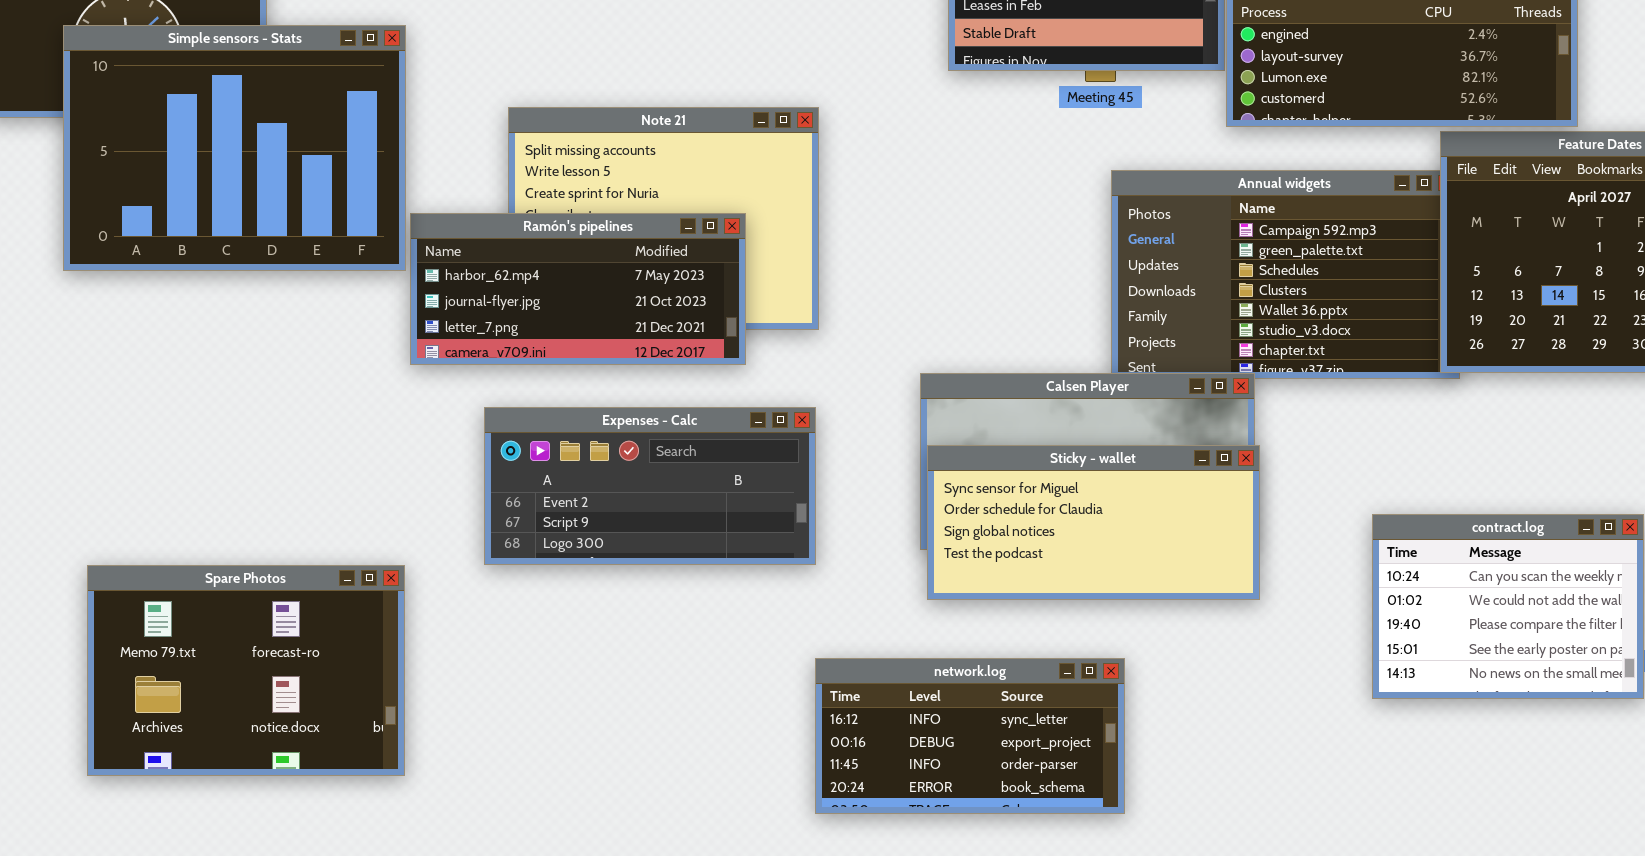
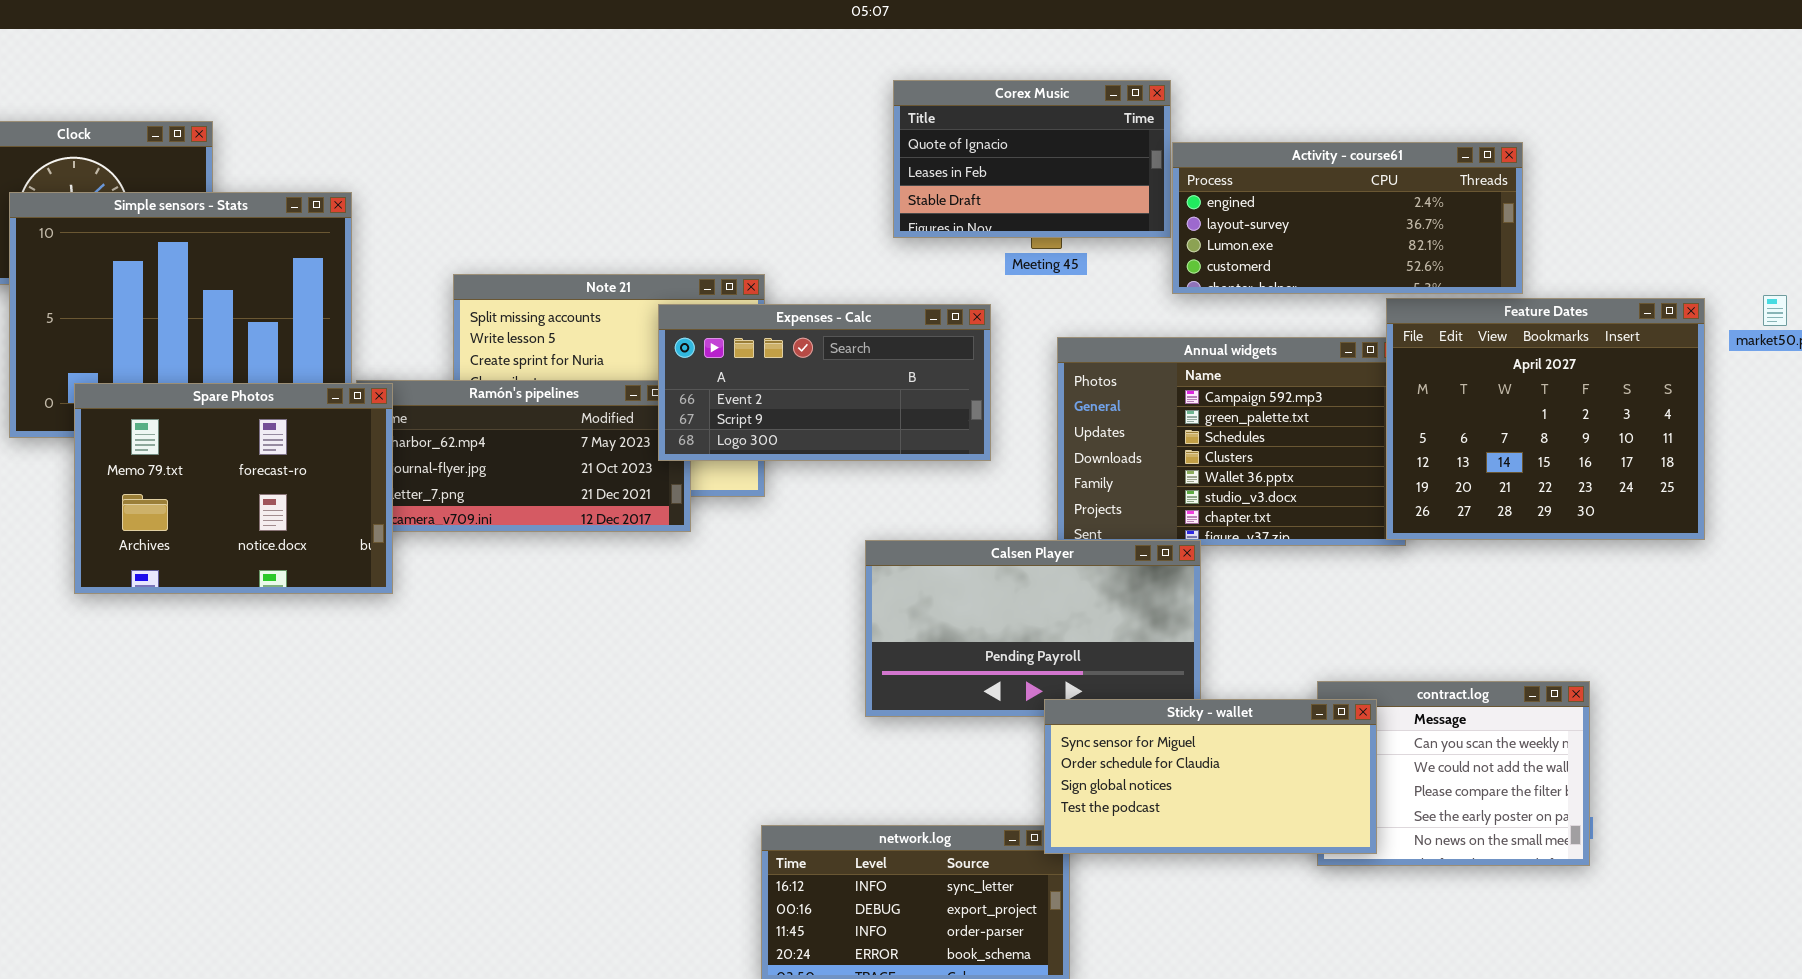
Expenses - Calc: [484,407,816,565] -> [658,304,991,461], moved
Sticky - wallet: [927,445,1260,600] -> [1044,699,1377,854], moved
Spare Photos: [87,565,405,776] -> [74,383,393,594], moved

